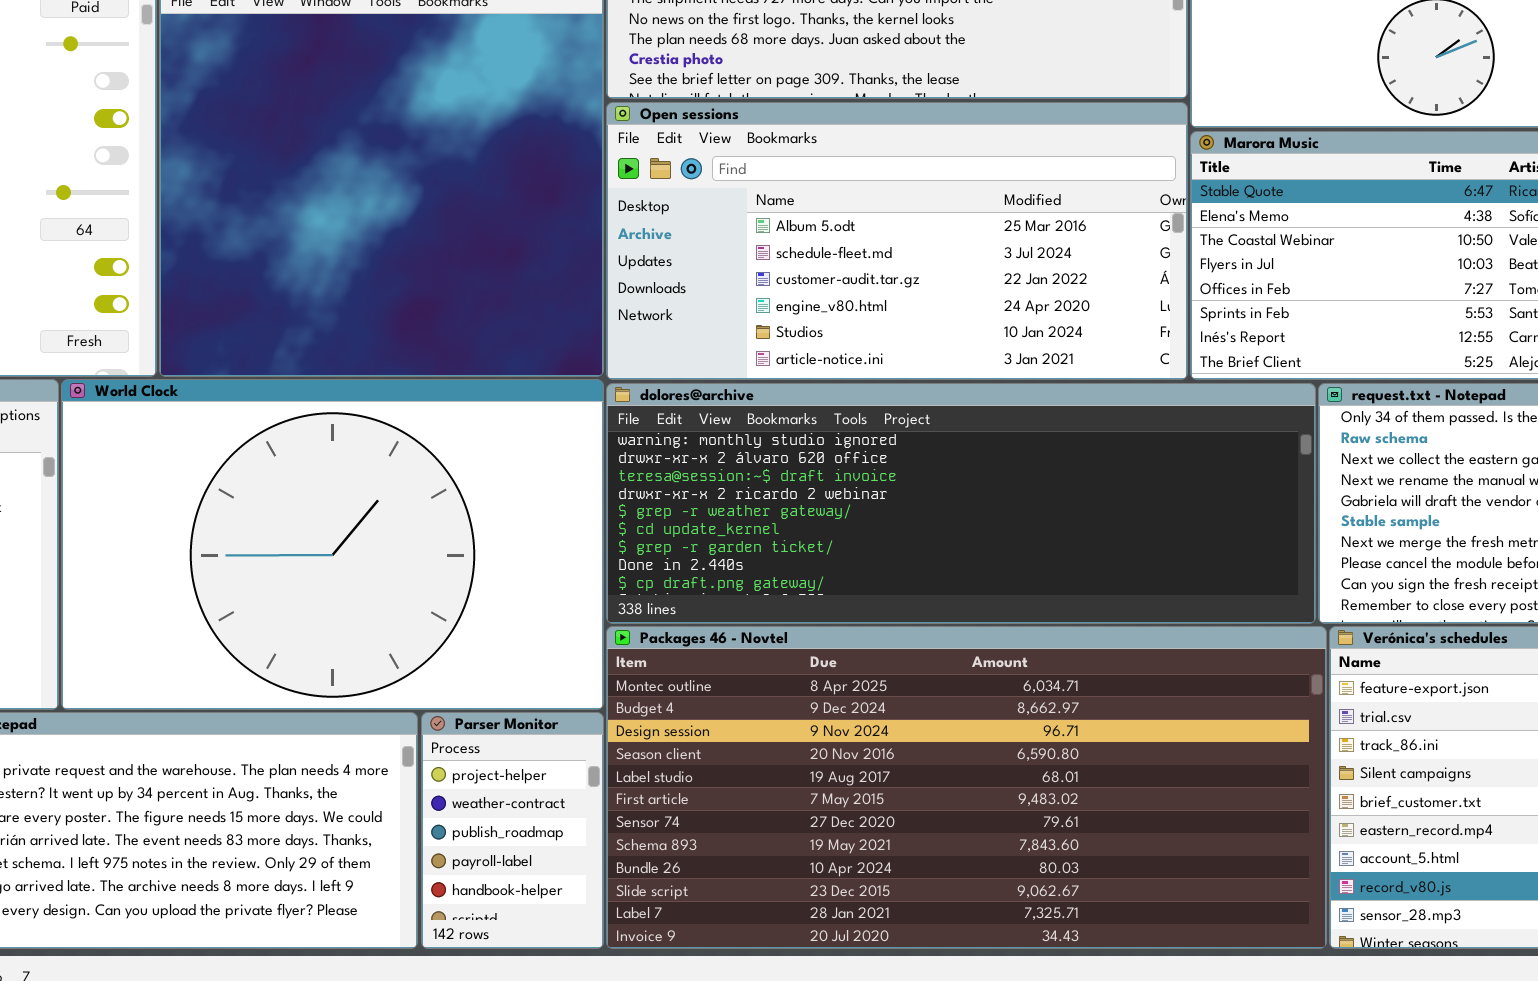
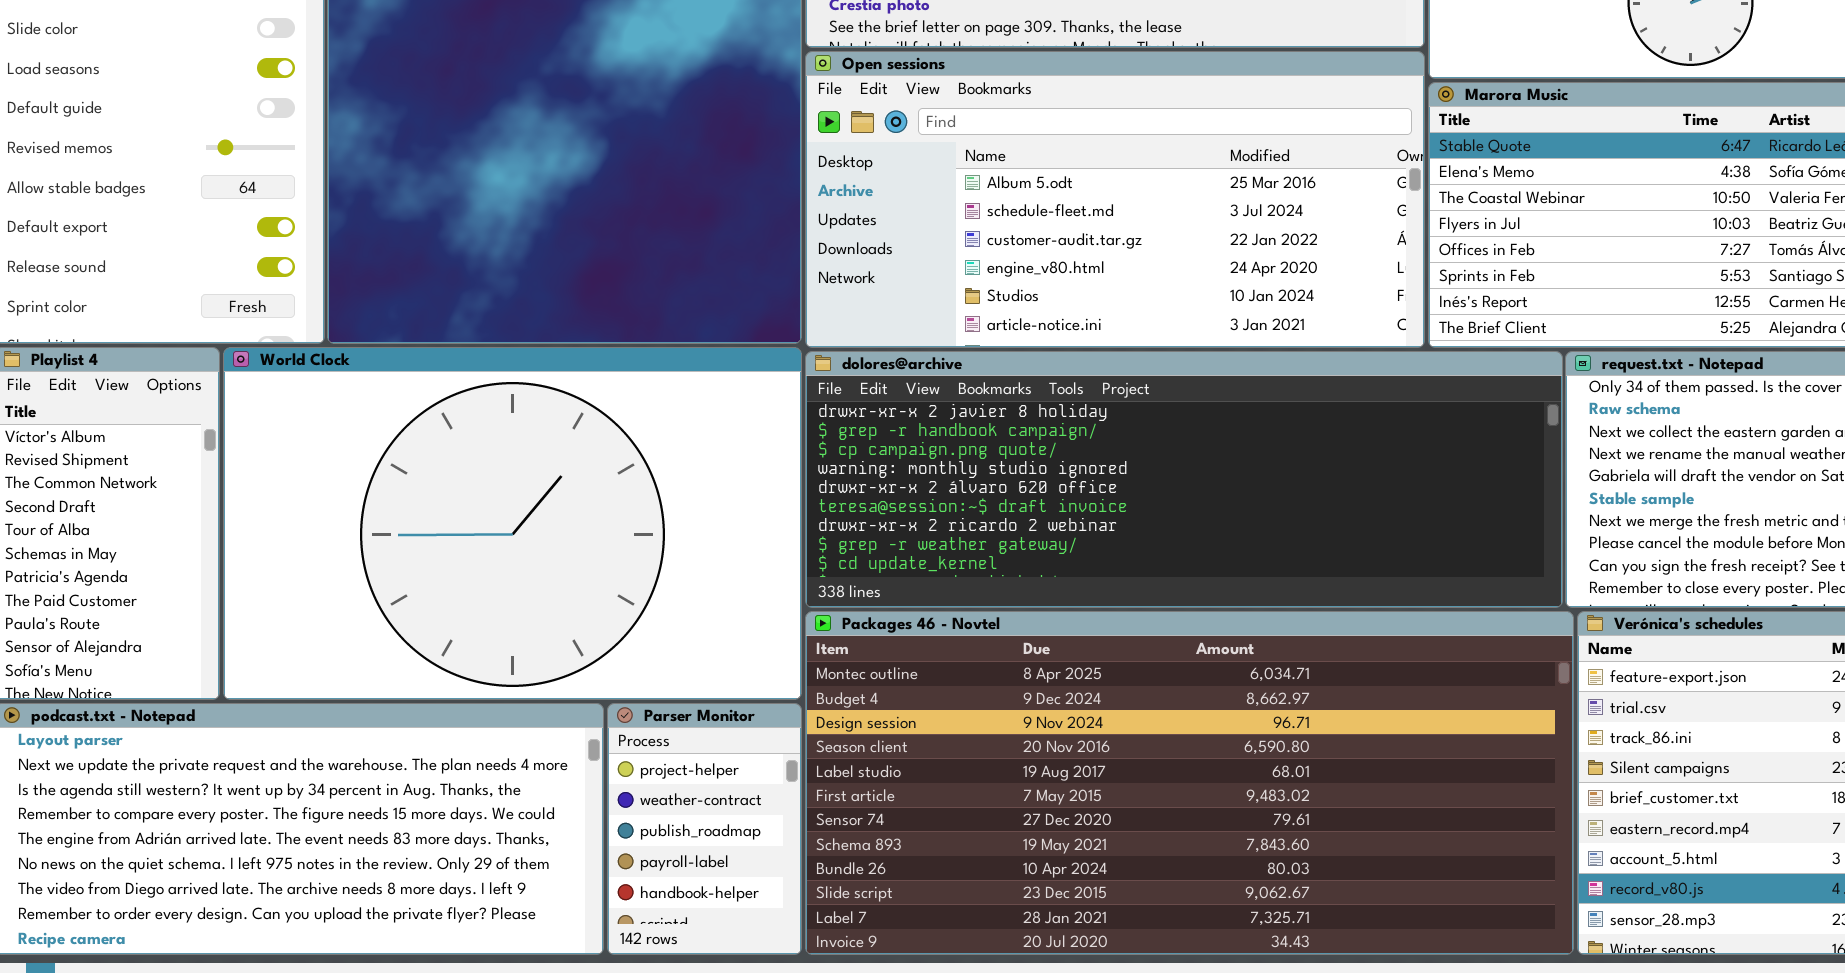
dolores@archive: [606,383,1316,624] -> [805,351,1563,608], scrolled up 3 rows

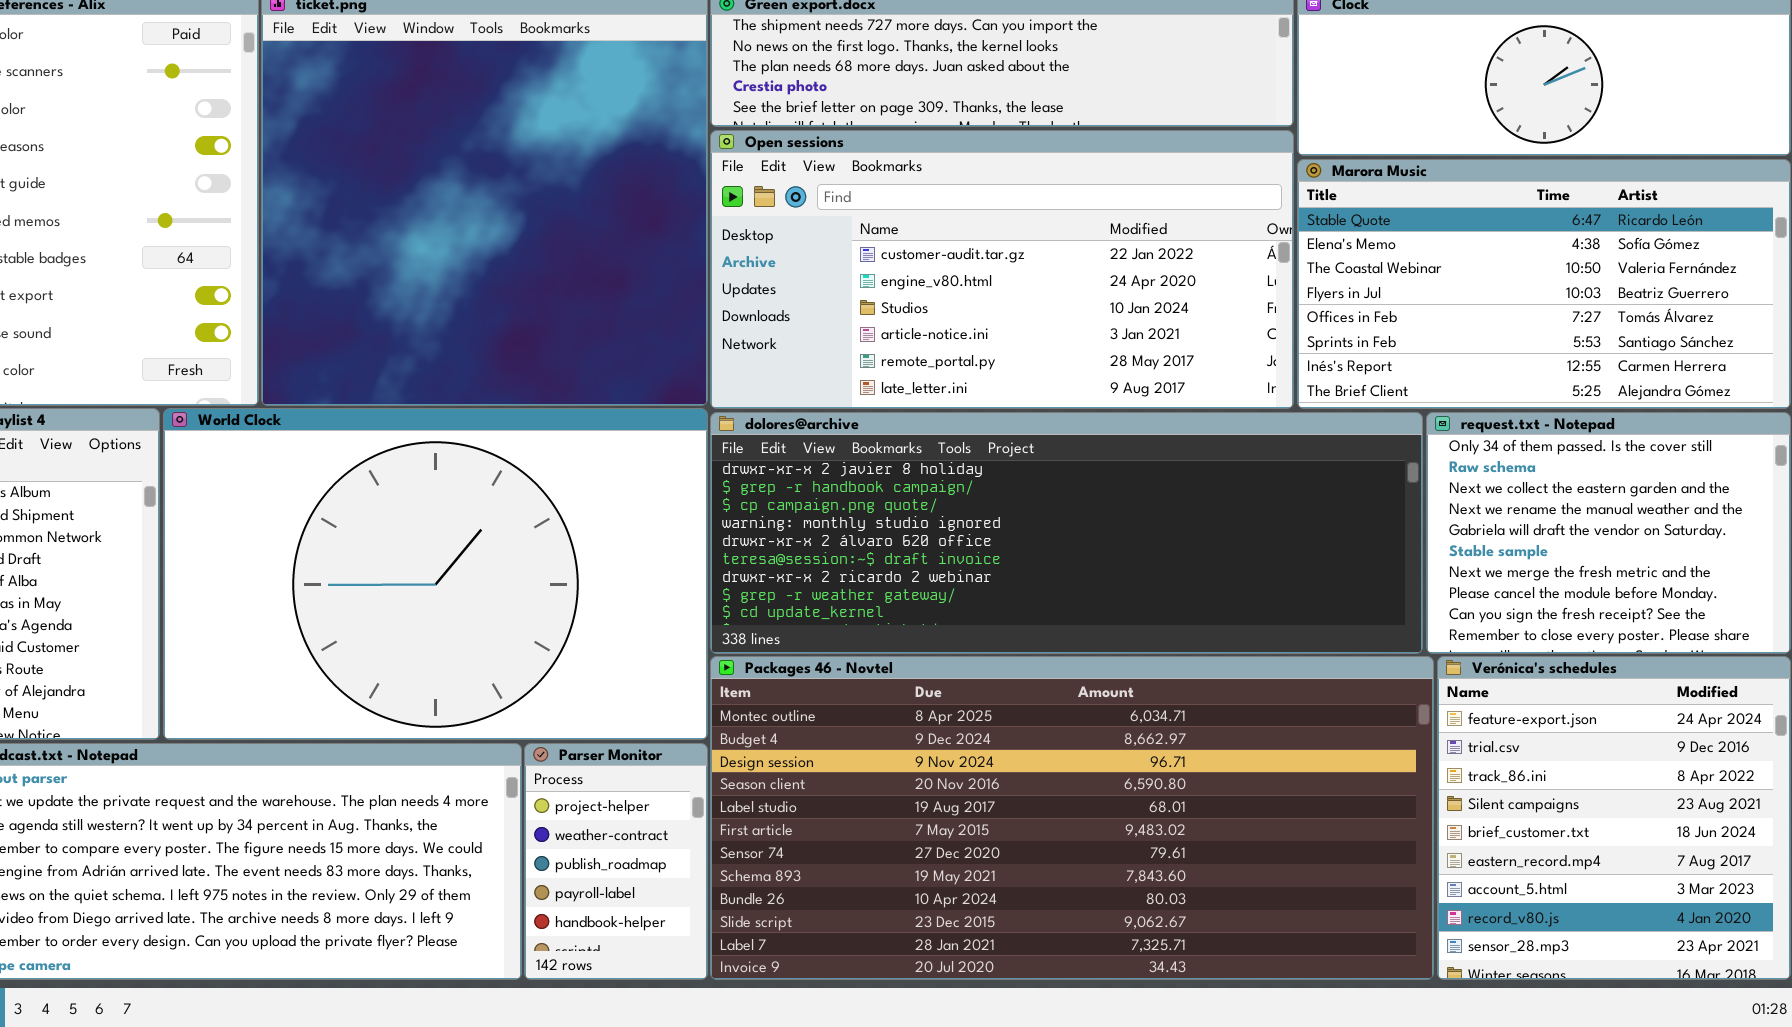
Open sessions: [805,51,1425,348] -> [710,130,1294,409], scrolled down 2 rows

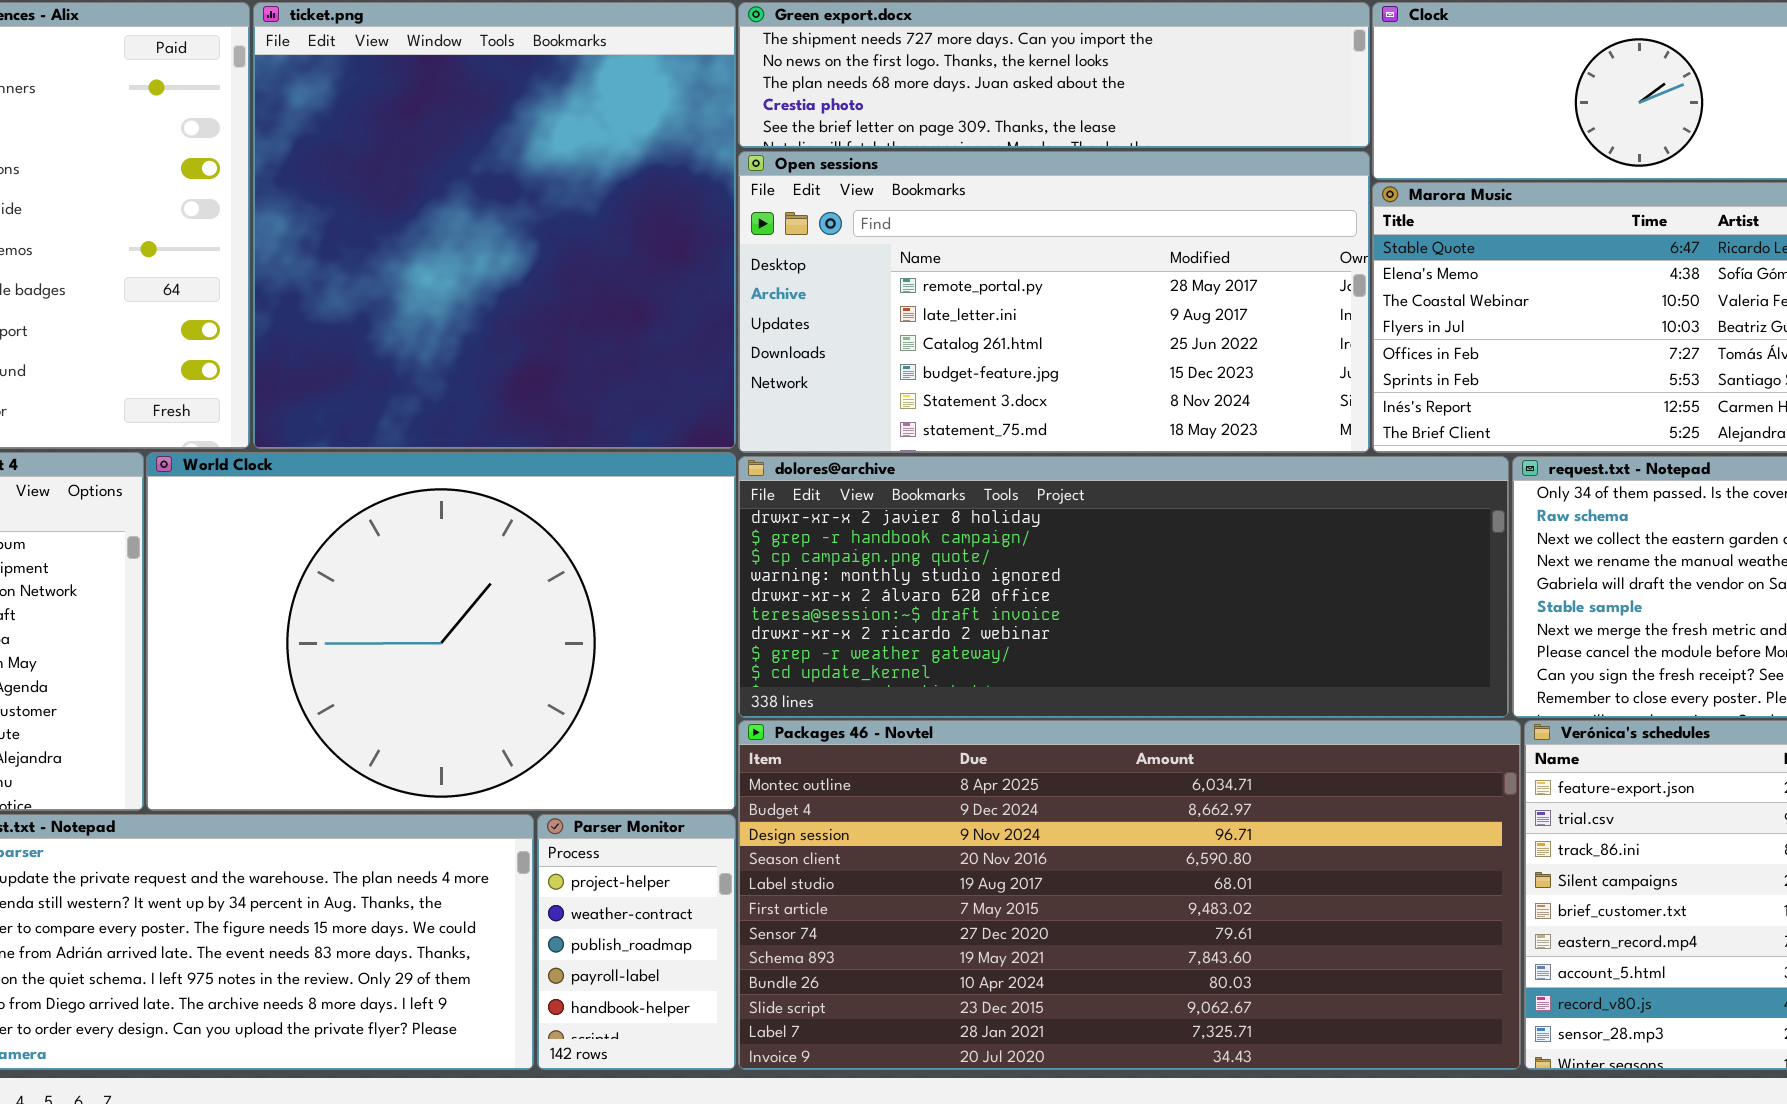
Open sessions: [710,130,1294,409] -> [738,151,1370,453], scrolled down 4 rows

